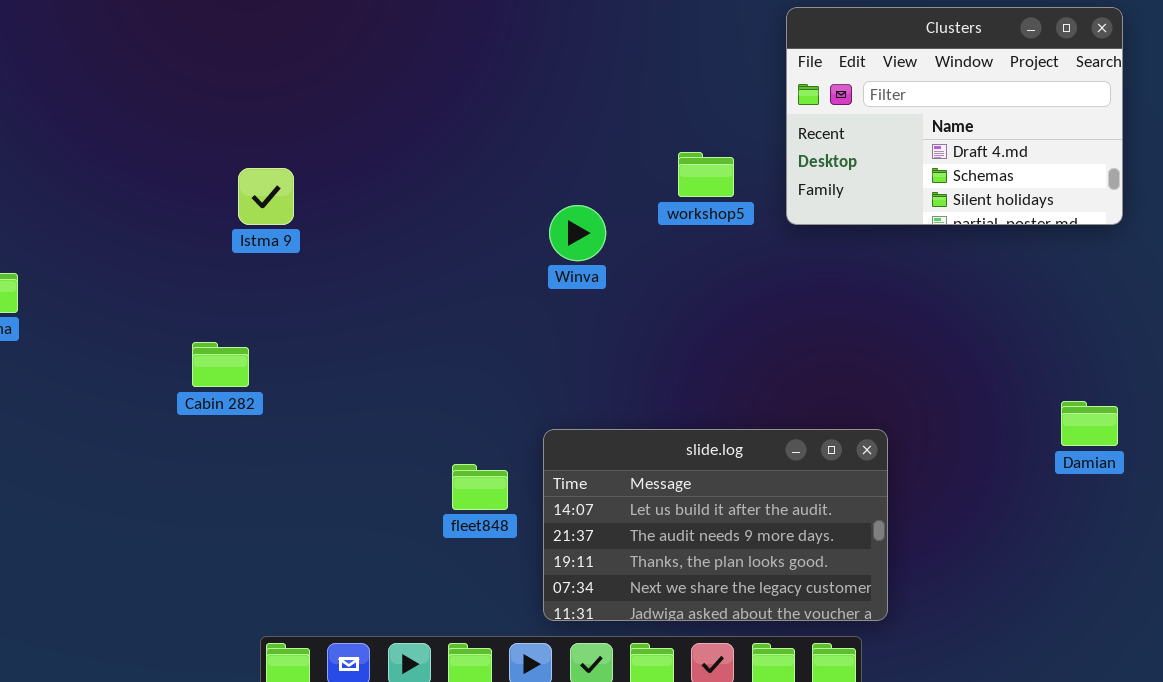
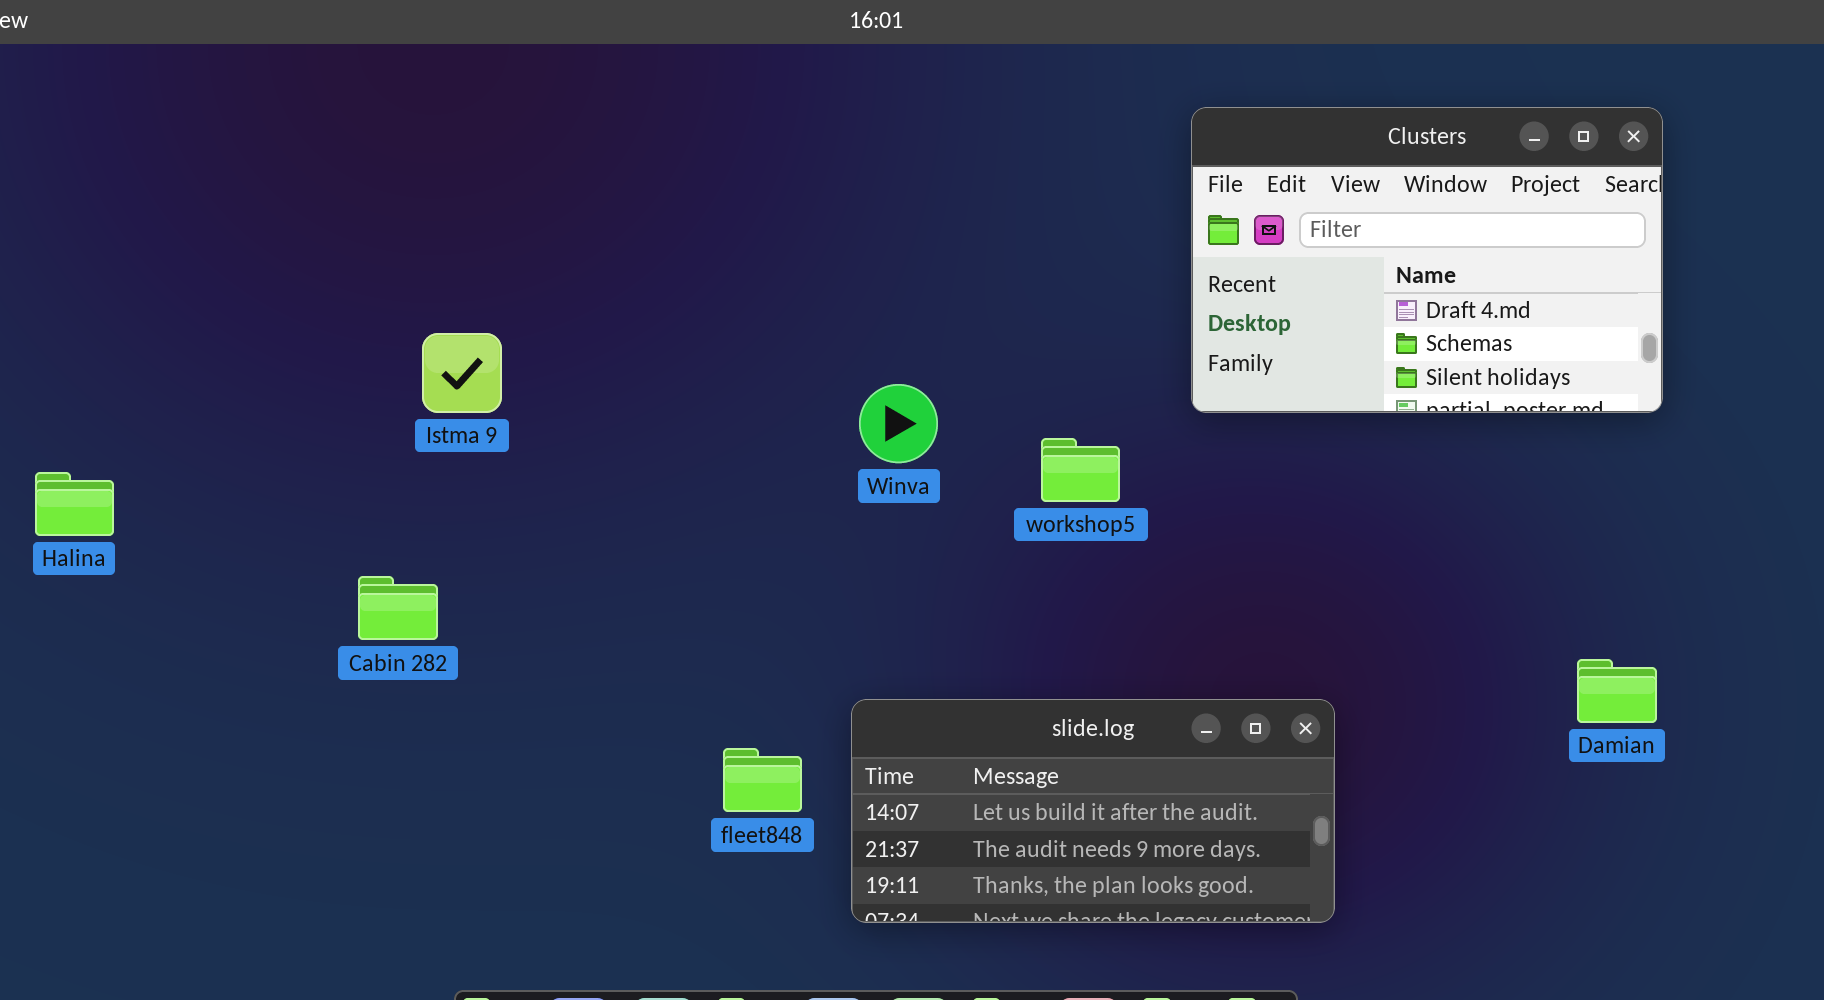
workshop5: [678,152,734,197] -> [1041,438,1120,502], moved
slide.log: [543,429,888,621] -> [851,699,1335,923], resized

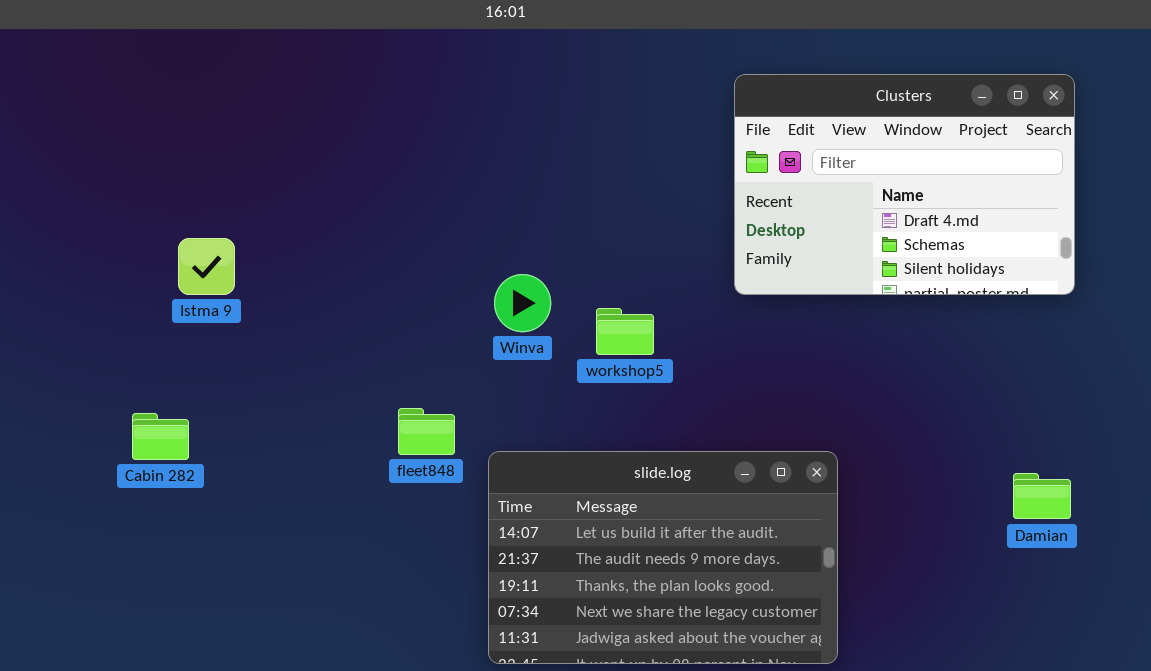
workshop5: [1041,438,1120,502] -> [596,308,654,355], moved
slide.log: [851,699,1335,923] -> [488,451,838,664], resized
fleet848: [723,748,802,812] -> [398,408,455,455], moved

